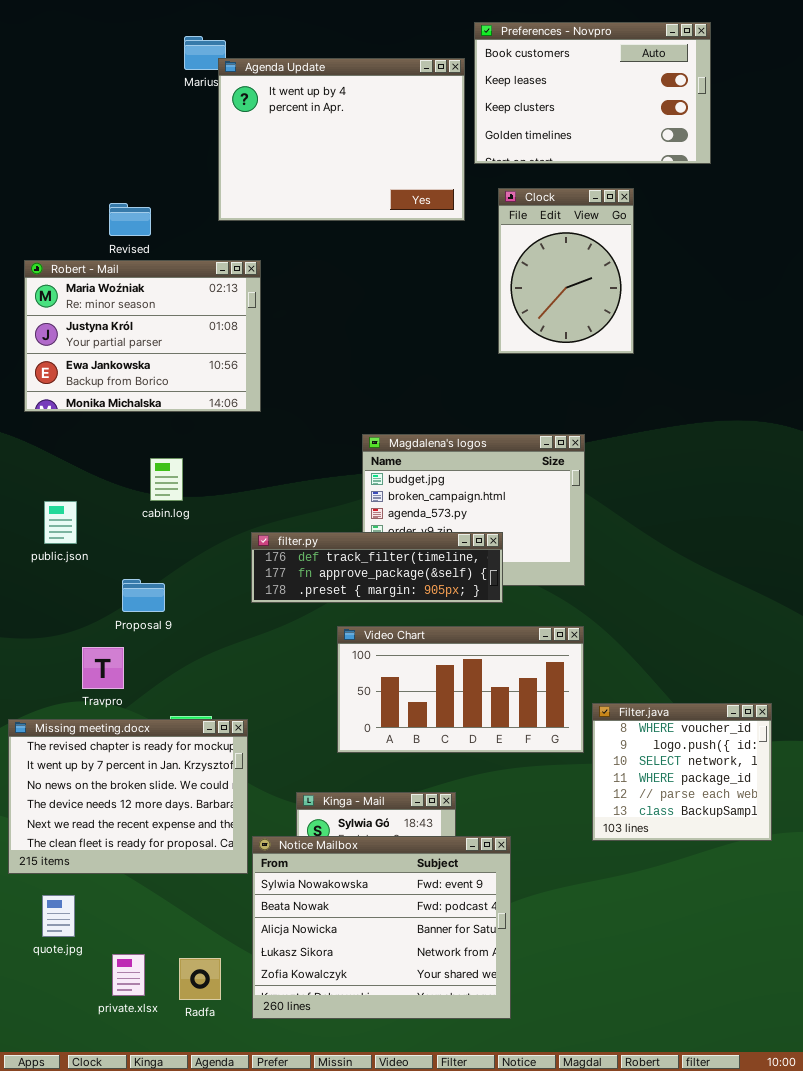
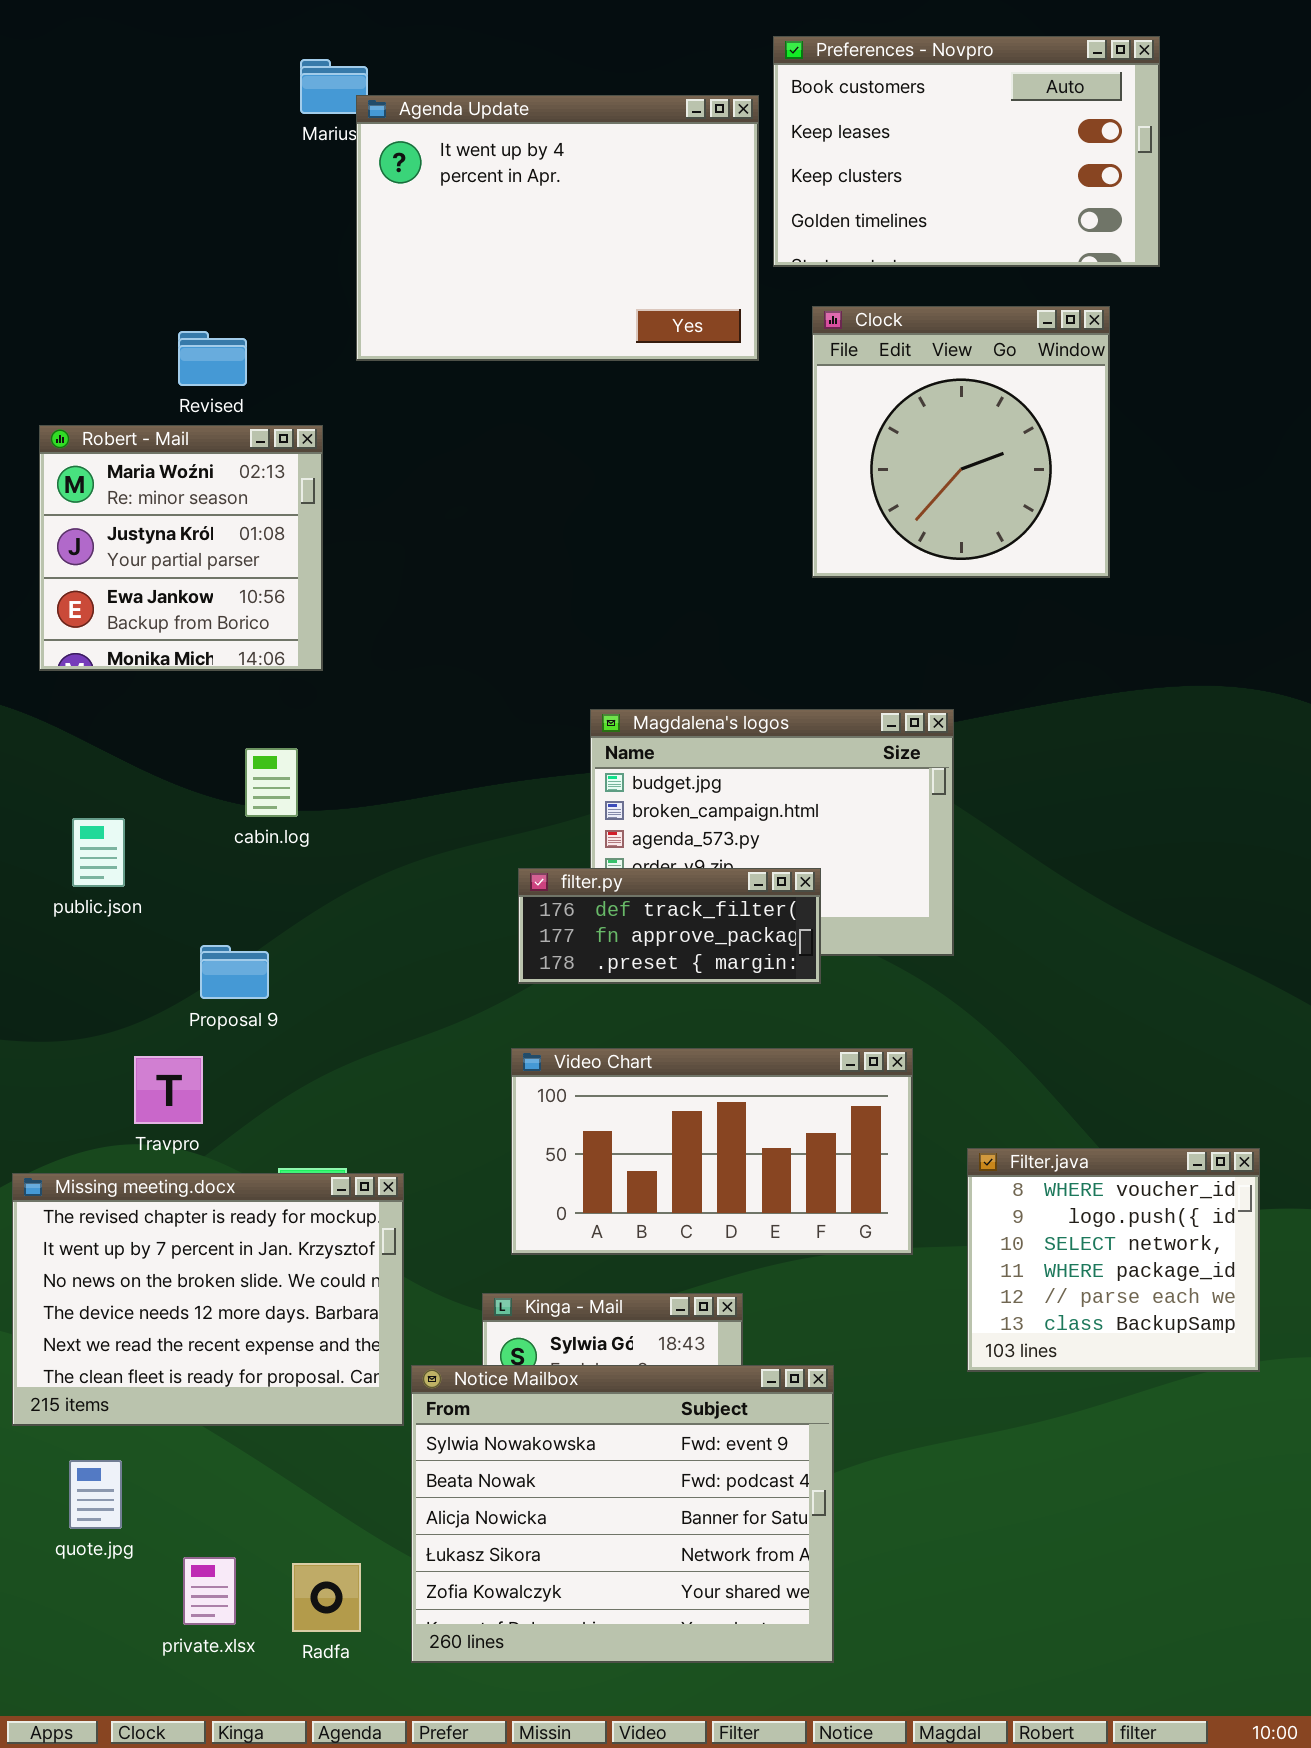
Clock: [498,188,634,354] -> [812,306,1110,578], resized
Robert - Mail: [24,260,261,412] -> [39,425,323,671], resized
filter.py: [251,532,503,603] -> [518,868,821,984], resized
Video Chart: [337,626,584,753] -> [511,1048,913,1255], moved

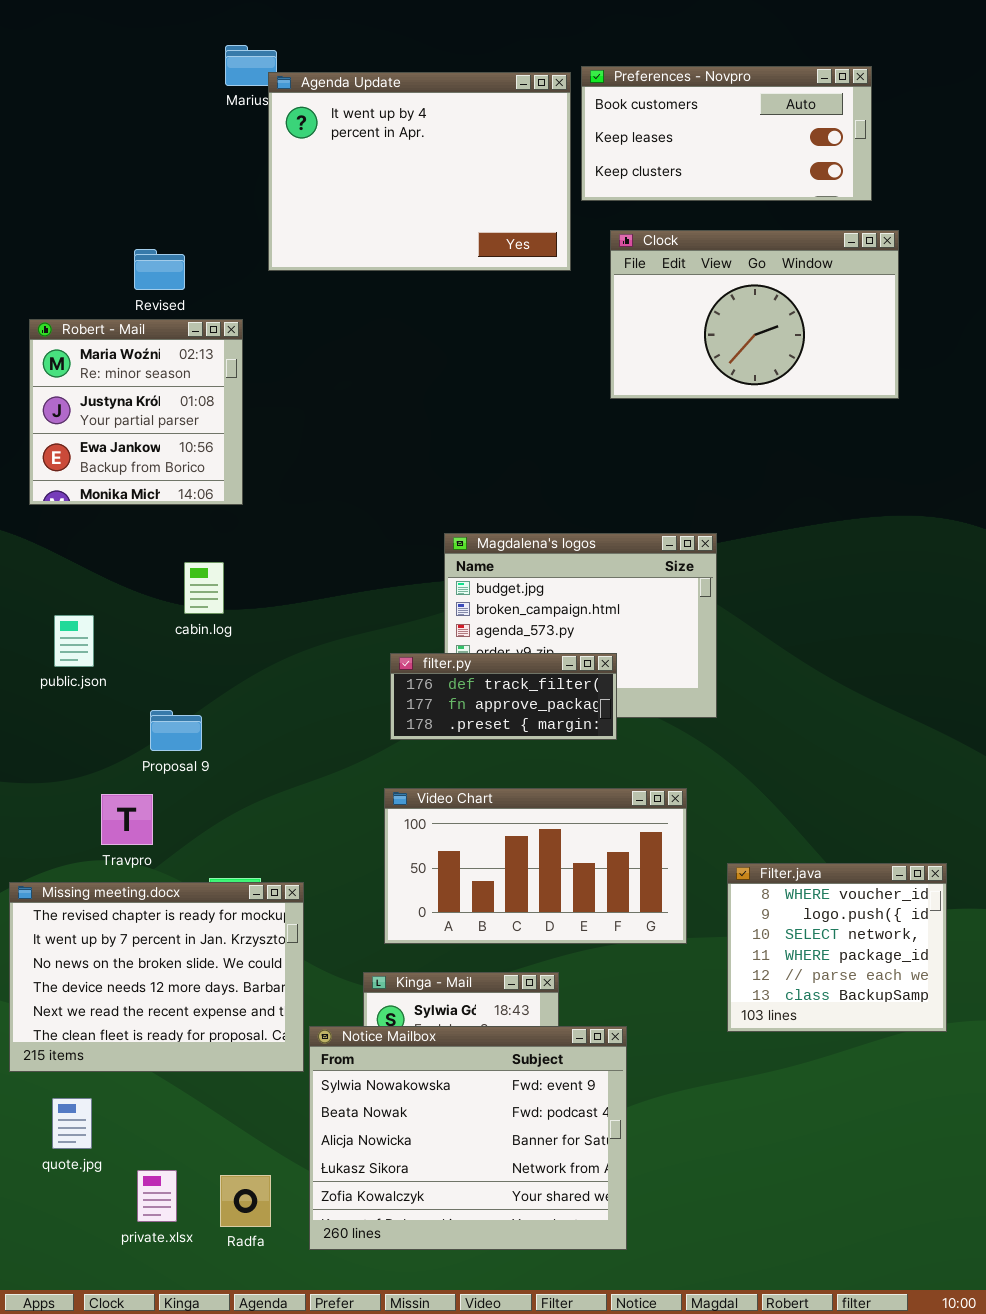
Preferences - Novpro: [773,36,1160,267] -> [581,66,872,201], resized
Clock: [812,306,1110,578] -> [610,230,899,399], resized

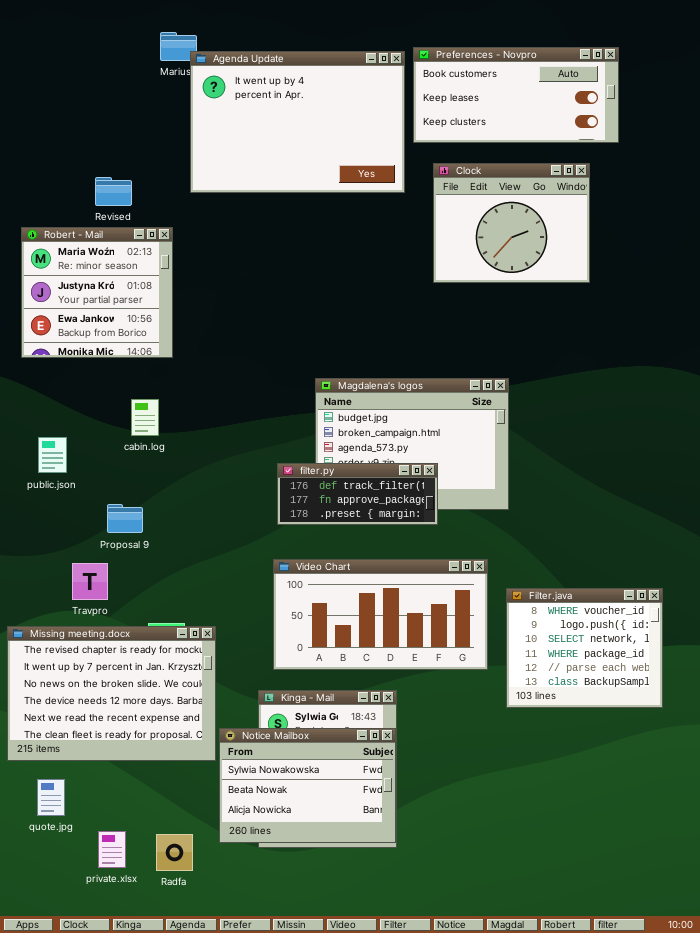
Clock: [610,230,899,399] -> [433,163,590,283], resized
Filter.java: [727,863,947,1032] -> [506,588,663,708], moved
Notice Mailbox: [309,1026,627,1250] -> [219,728,396,843], resized

